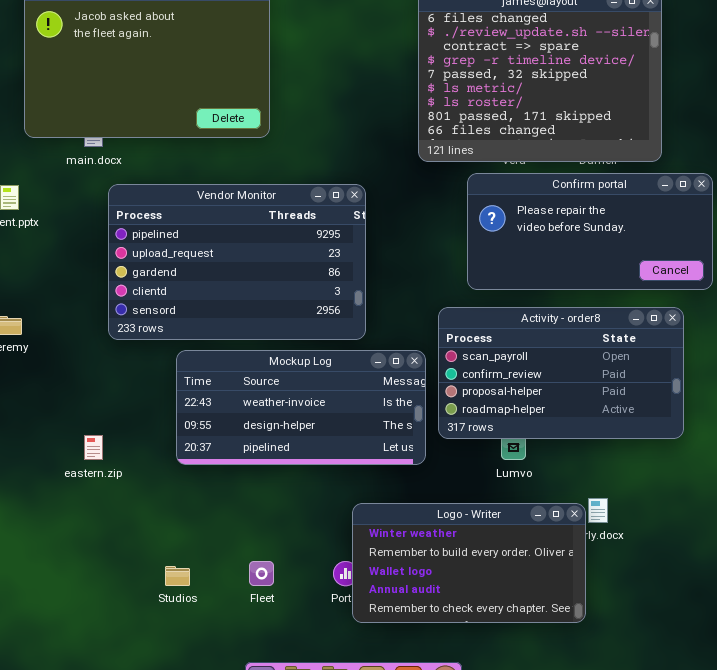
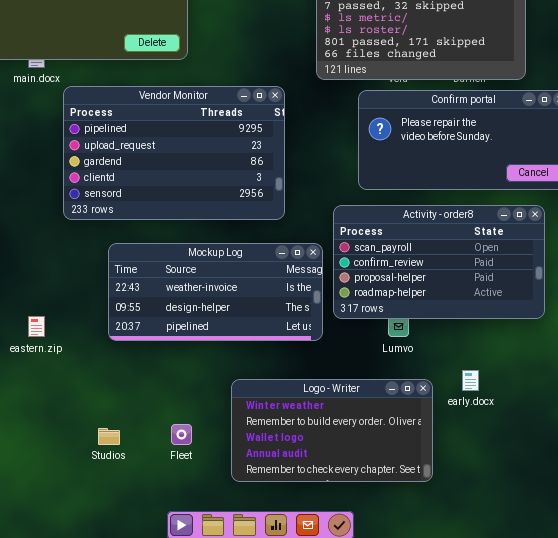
Vendor Monitor: [108,184,366,340] -> [63,86,285,220], moved
Logo - Writer: [352,503,586,623] -> [231,379,433,482], moved

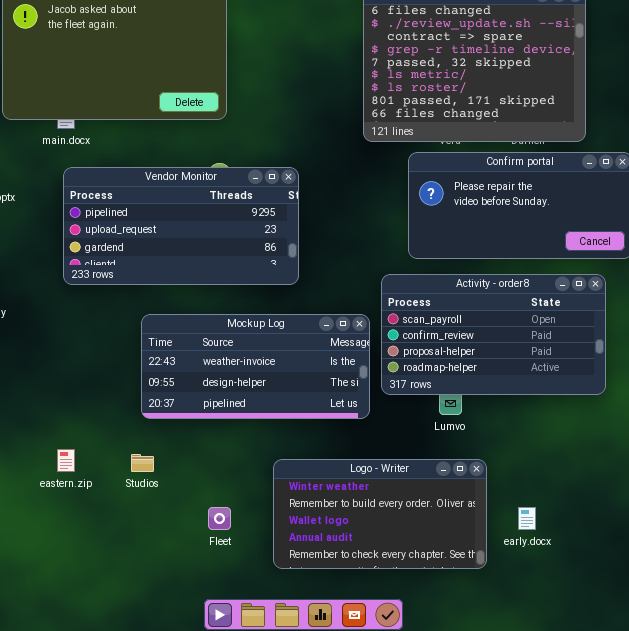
Vendor Monitor: [63,86,285,220] -> [63,167,299,285], moved, resized
eastern.zip: [28,316,45,337] -> [57,449,75,472], moved
early.docx: [462,370,479,391] -> [518,507,536,530], moved
Studios: [98,428,120,445] -> [131,454,154,472], moved

